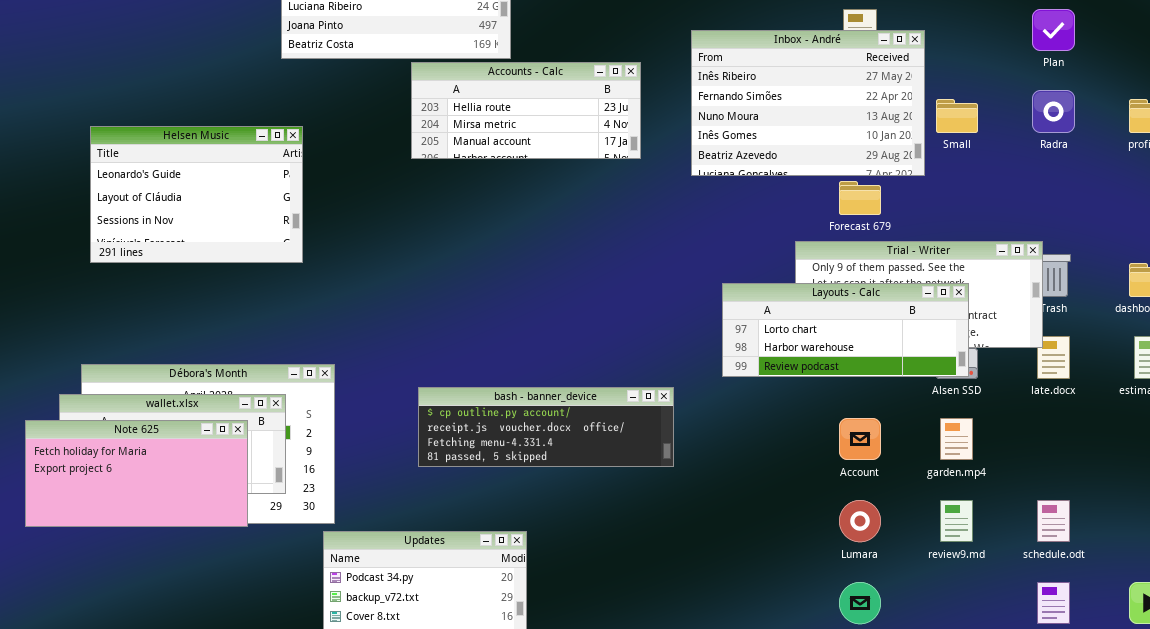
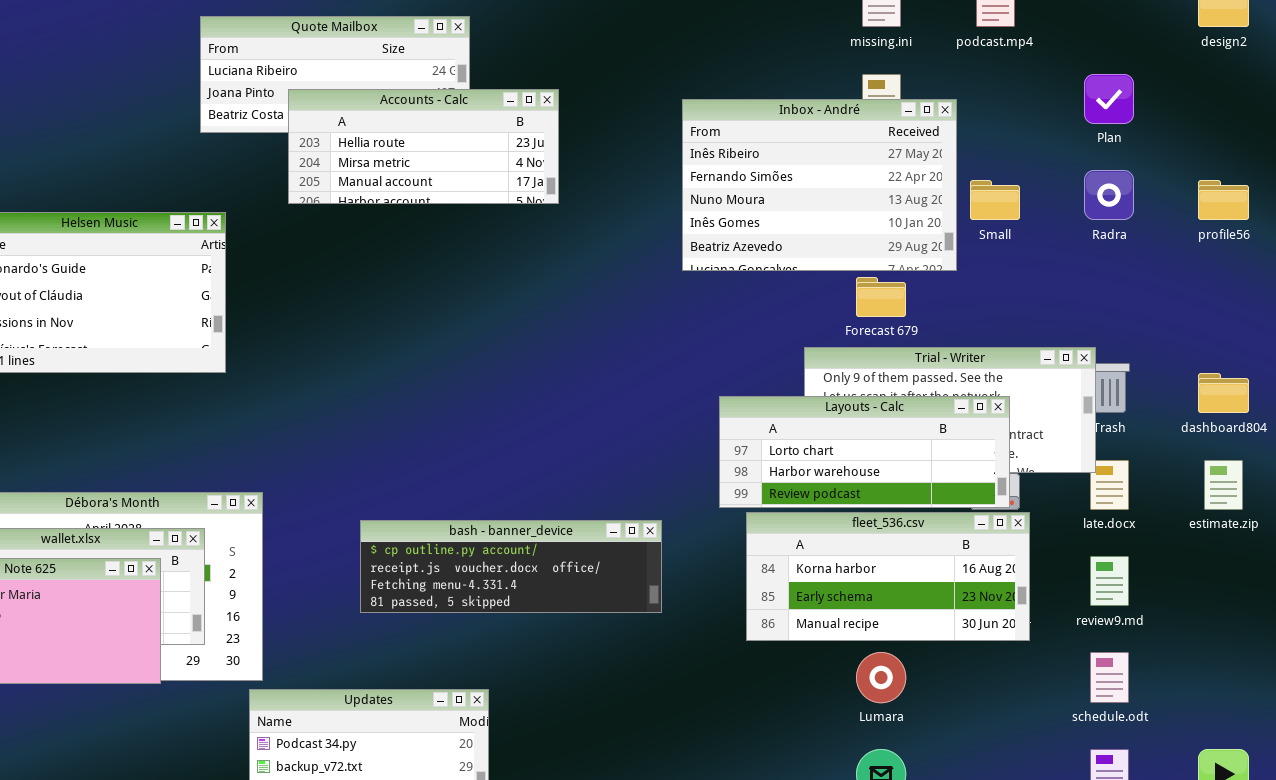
Accounts - Calc: [411,62,641,159] -> [288,89,559,204], moved
fleet_536.csv: none -> [746,512,1030,641], opened
review9.md: [940,500,973,542] -> [1090,556,1129,606], moved

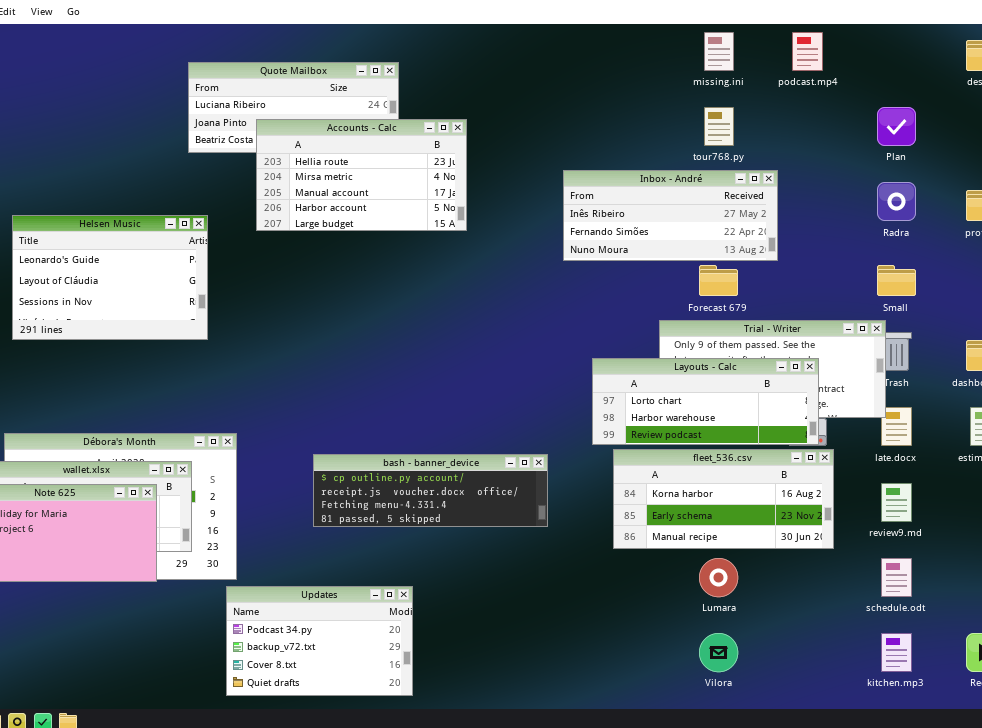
Accounts - Calc: [288,89,559,204] -> [256,119,467,231], resized
Inbox - André: [682,99,957,271] -> [563,170,778,261], resized
Small: [970,180,1020,220] -> [877,265,916,296], moved

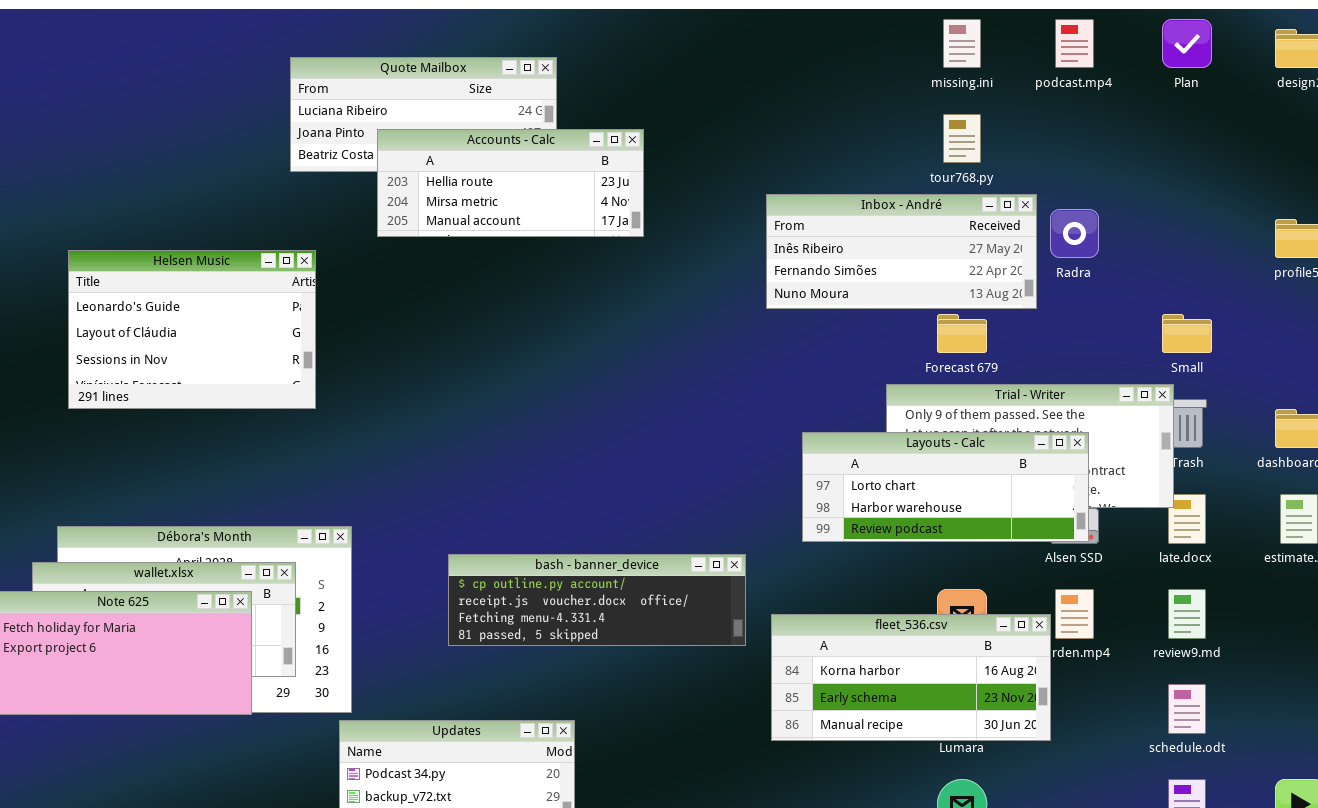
Plan: [877,107,916,146] -> [1162,19,1212,68], moved
Accounts - Calc: [256,119,467,231] -> [377,129,644,237], resized
Radra: [877,182,916,221] -> [1050,209,1099,258], moved
fleet_536.csv: [613,449,834,549] -> [771,614,1051,741], moved

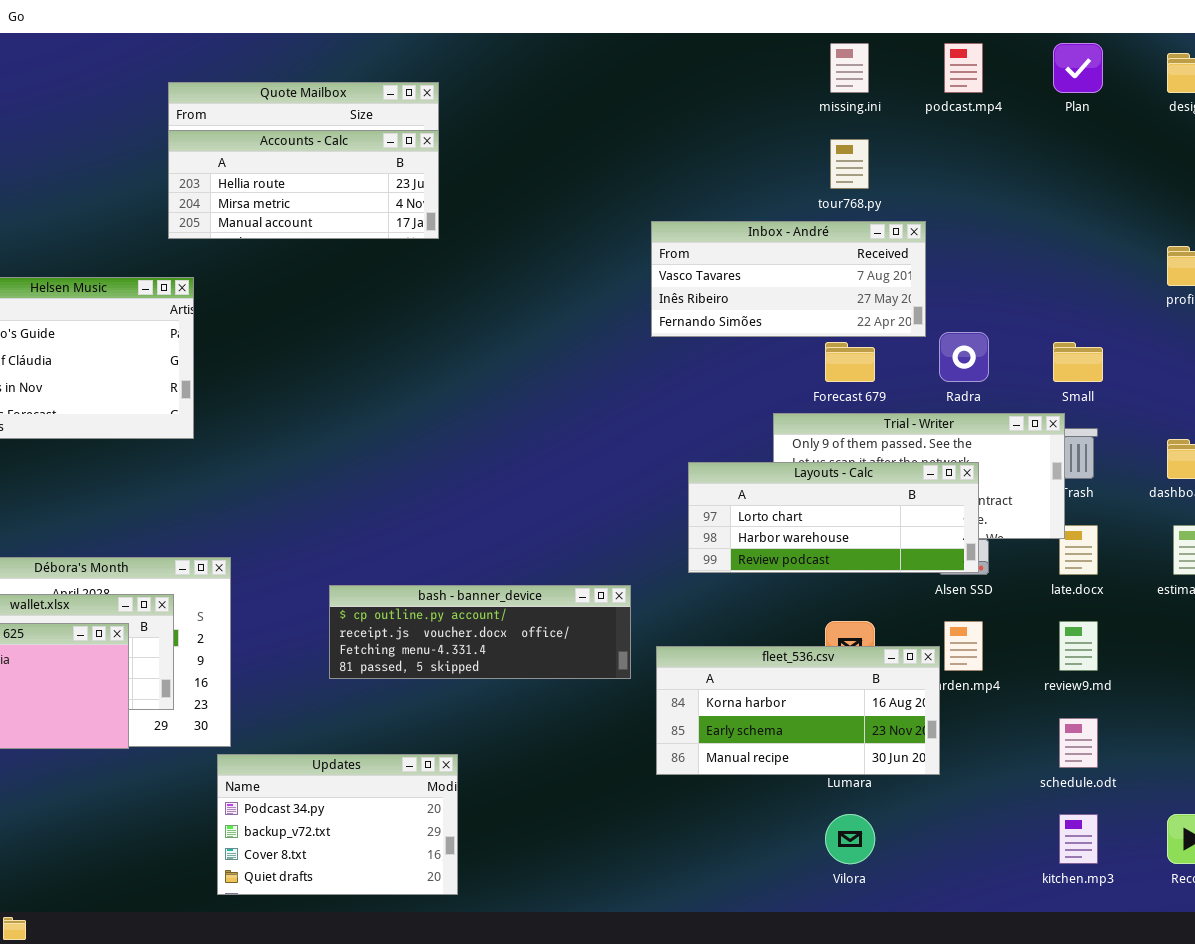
Accounts - Calc: [377,129,644,237] -> [168,130,439,239], moved
Inbox - André: [766,194,1037,309] -> [651,221,926,337], scrolled up 1 row
Radra: [1050,209,1099,258] -> [939,332,989,382], moved

